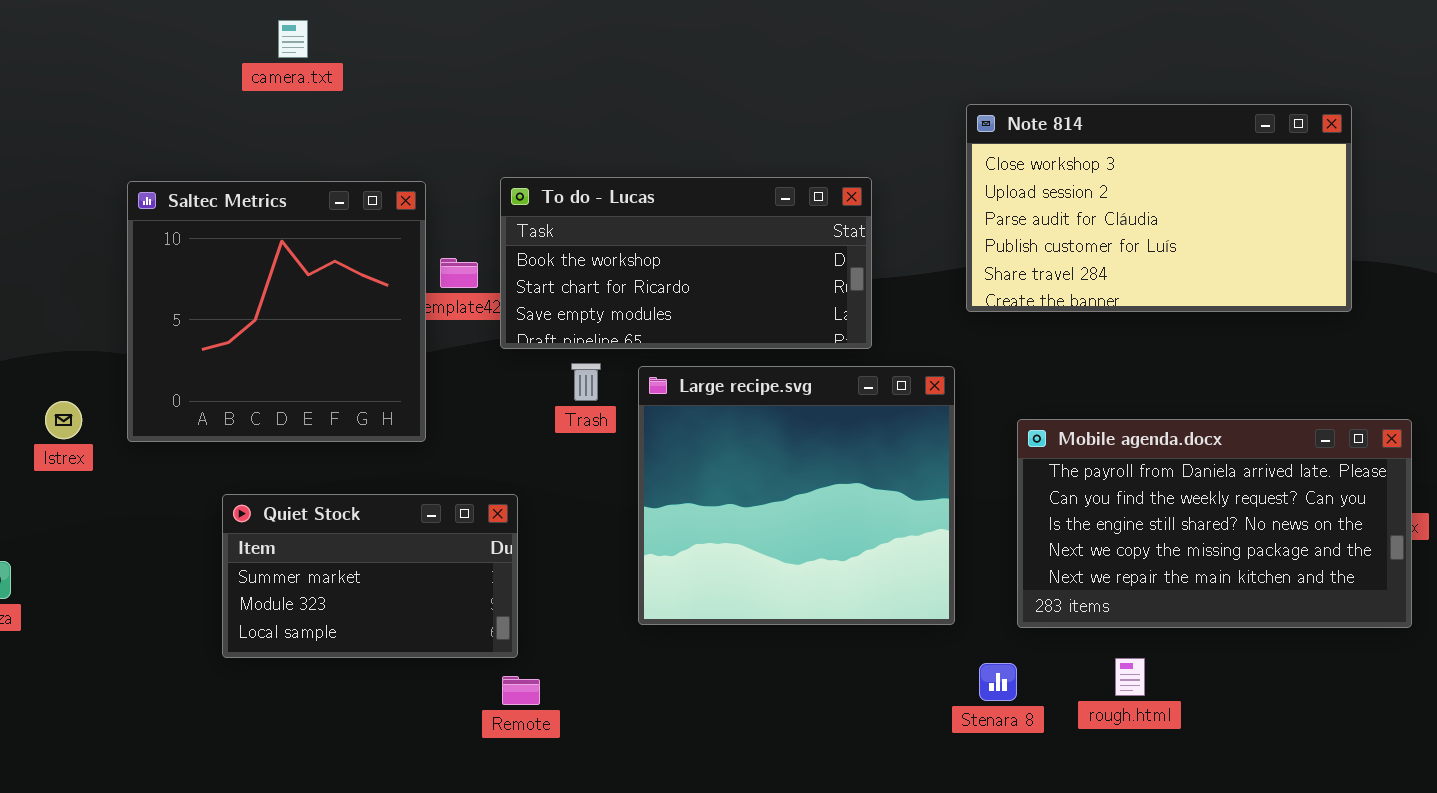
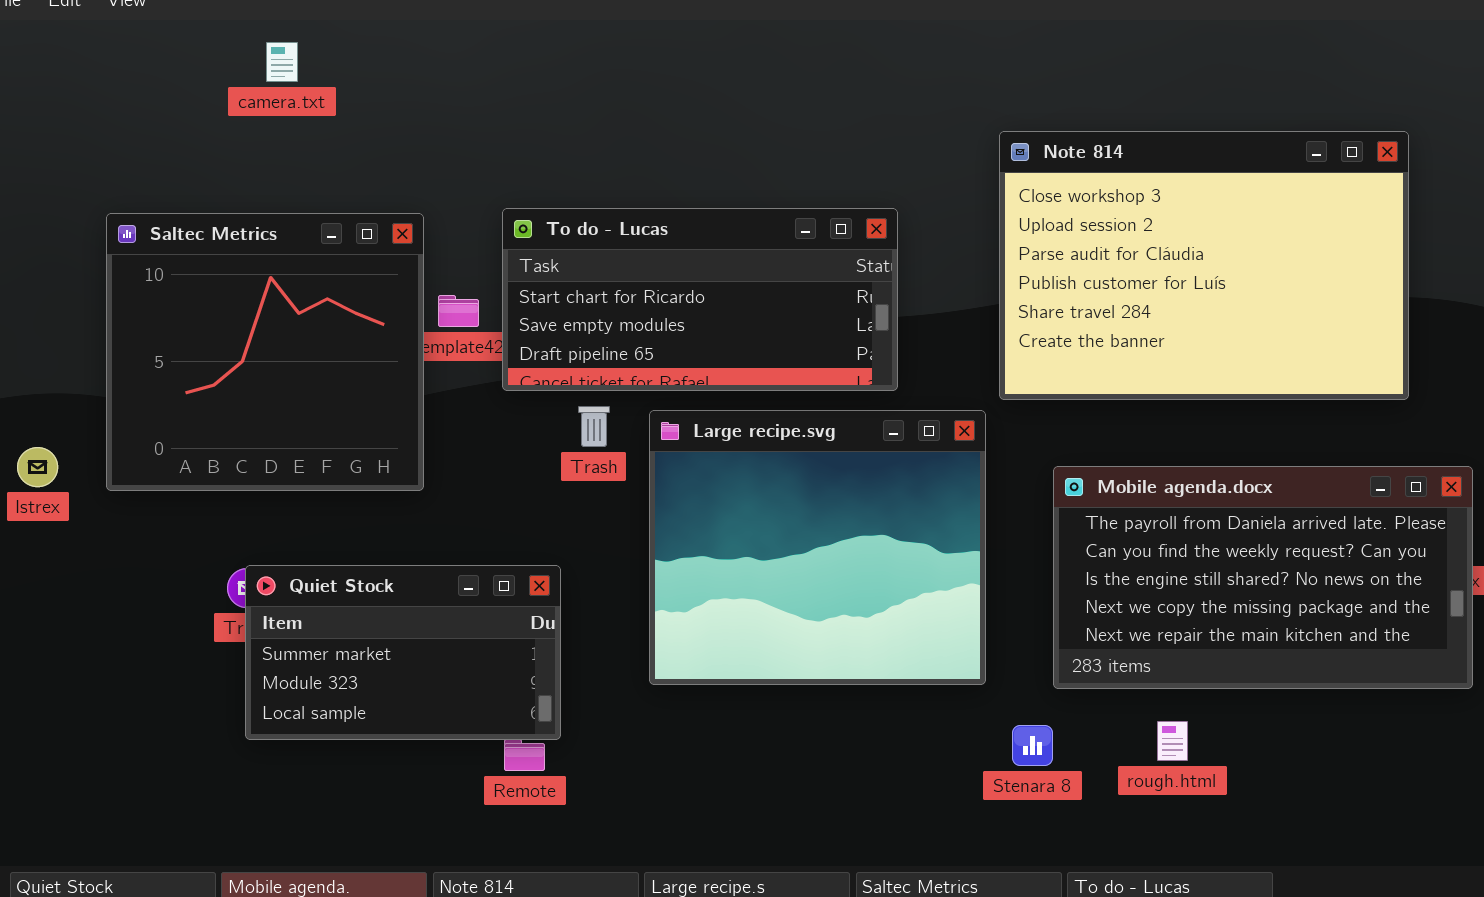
Note 814: [966,104,1352,312] -> [999,131,1409,400], resized
To do - Lucas: [500,177,872,349] -> [502,208,898,391], scrolled down 1 row
Quiet Stock: [222,494,518,658] -> [245,565,561,740], moved

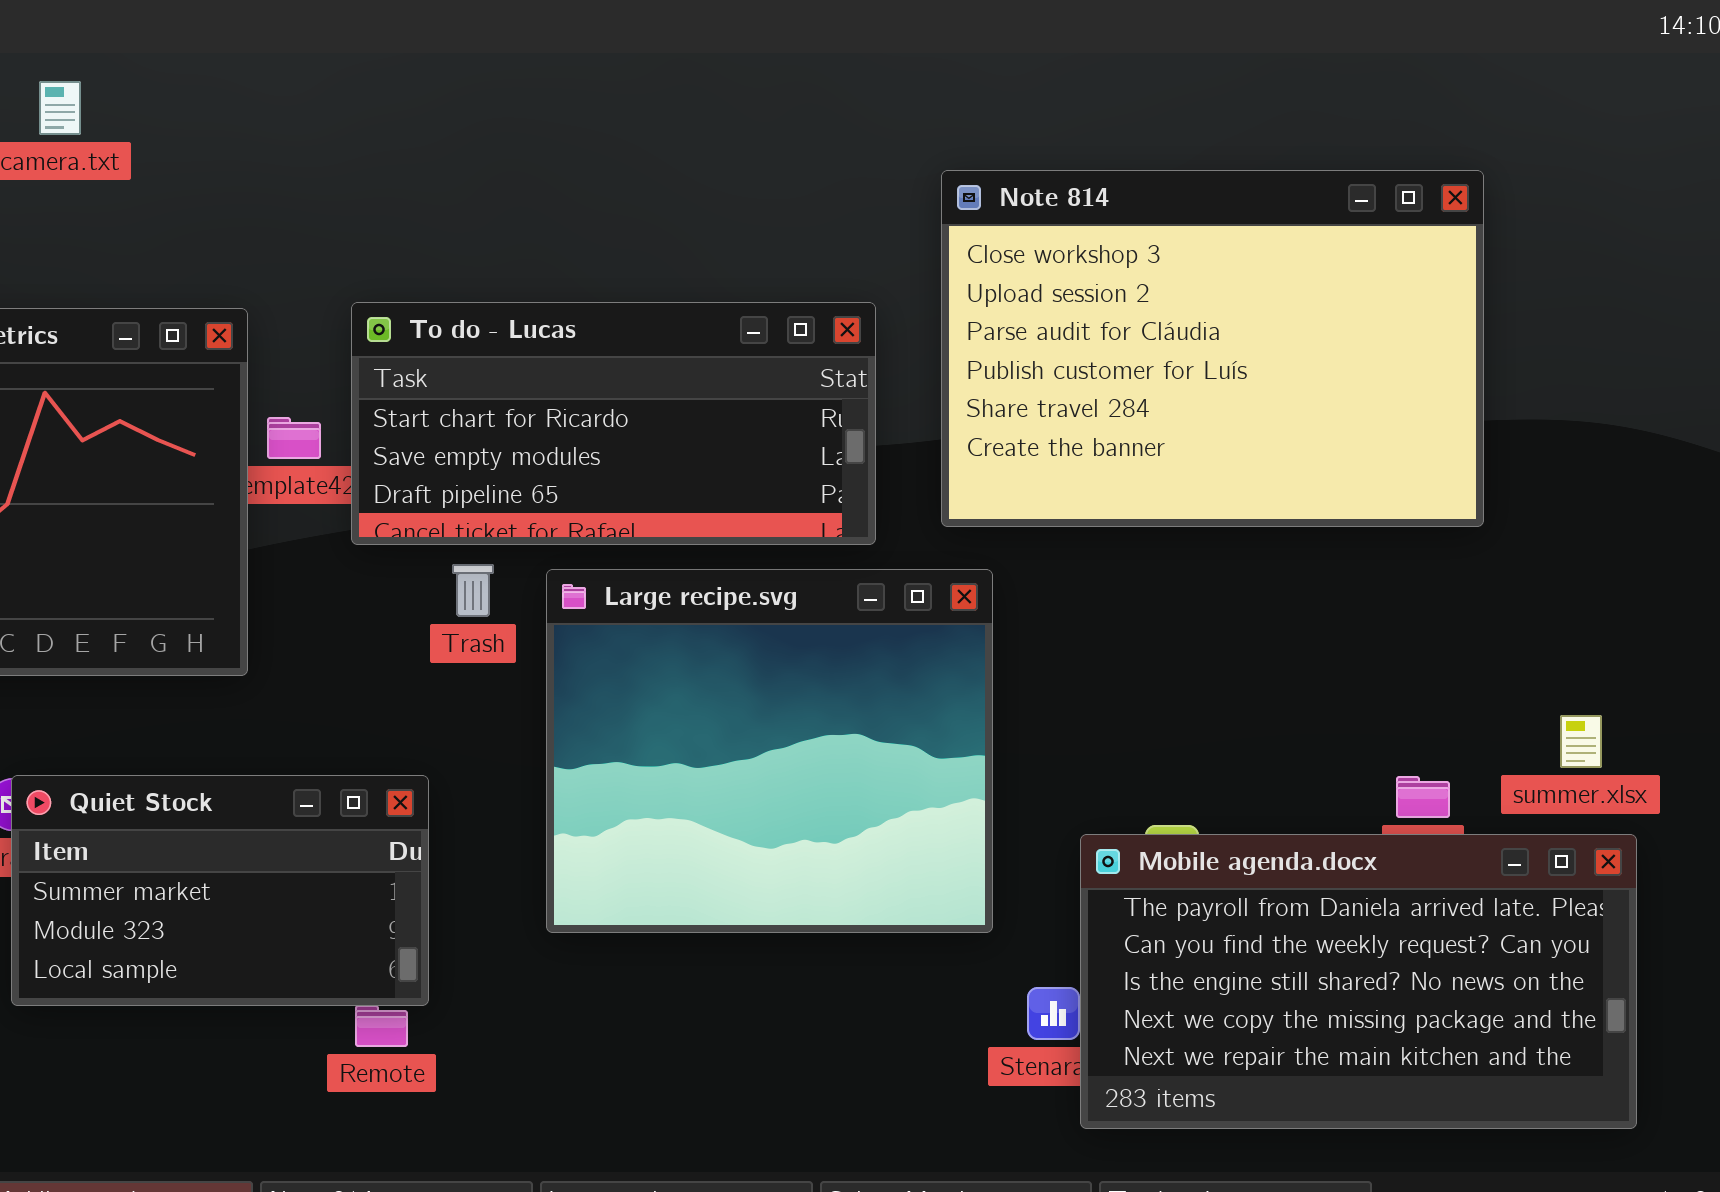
Note 814: [999,131,1409,400] -> [941,170,1484,527], moved
Mobile agenda.docx: [1053,466,1473,689] -> [1080,834,1637,1129], moved

